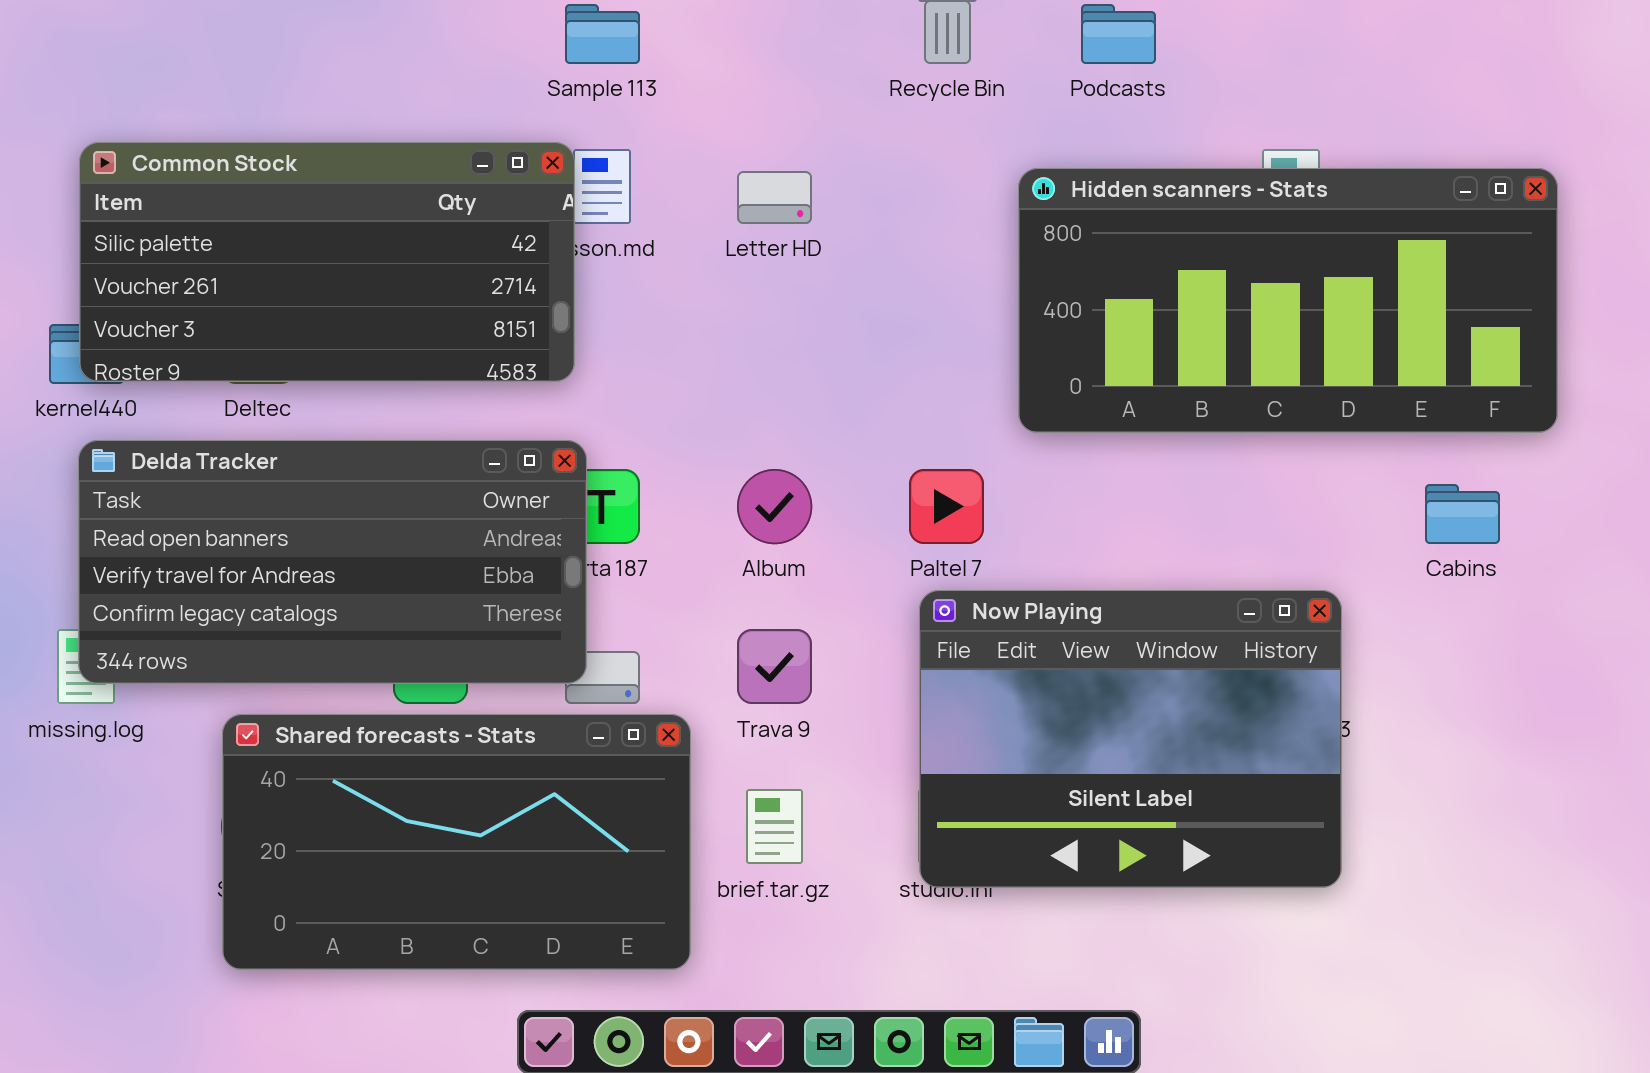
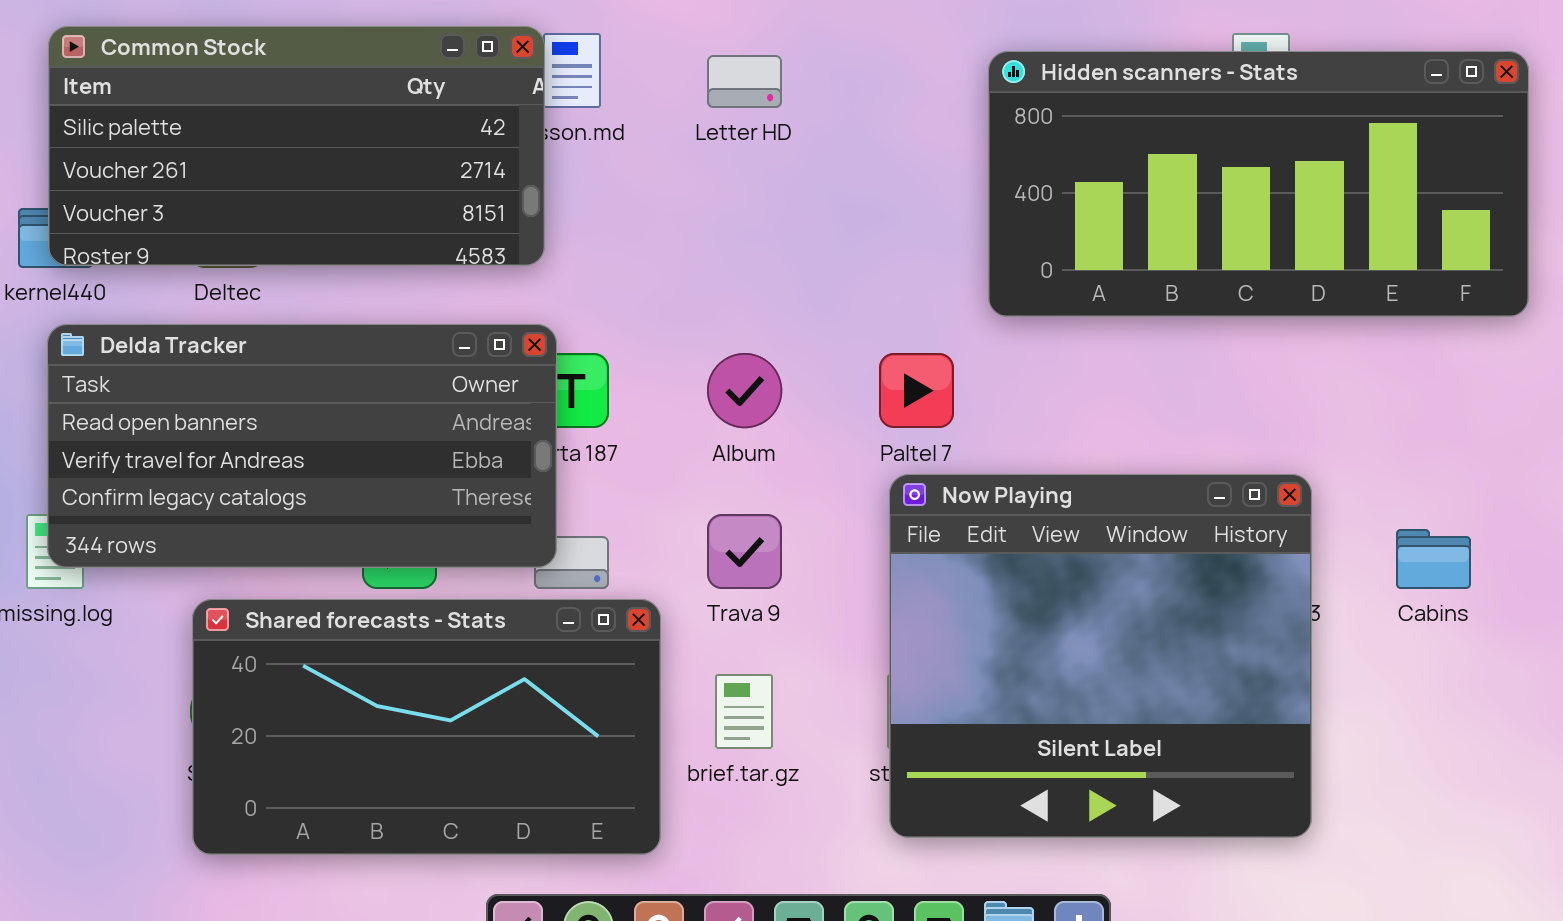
Cabins: [1425,484,1500,544] -> [1396,529,1471,589], moved
Now Playing: [919,590,1342,888] -> [889,474,1312,838], resized

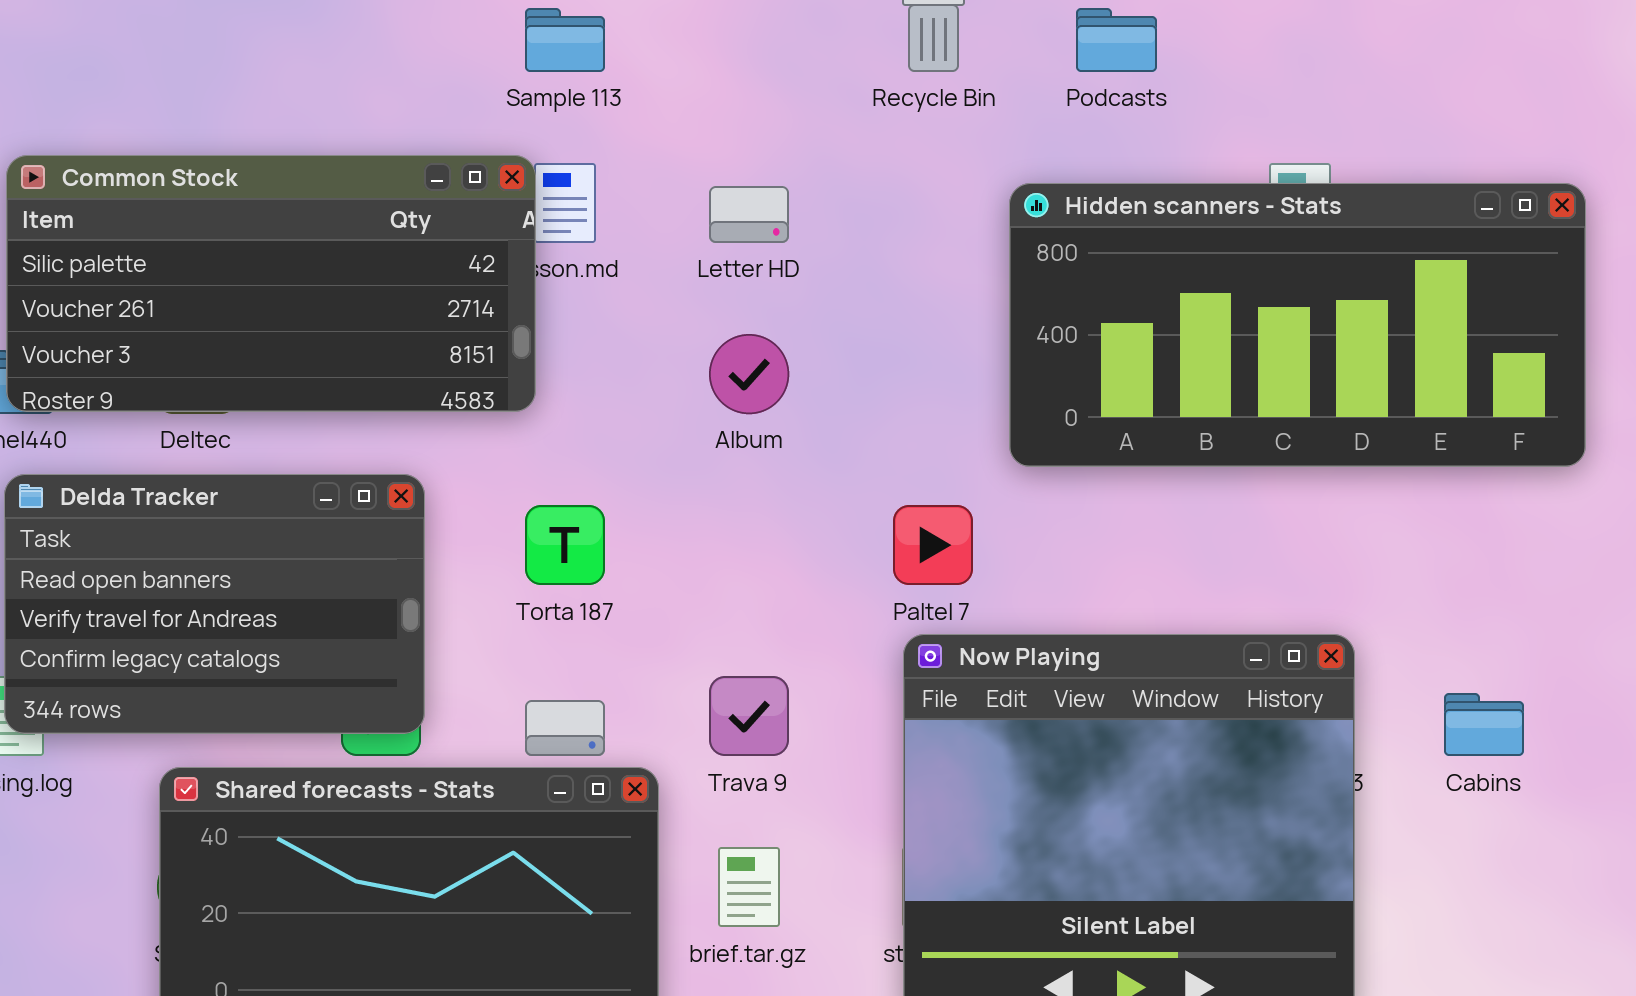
Delda Tracker: [47,324,557,568] -> [4,474,425,734], resized
Album: [707,353,782,428] -> [709,334,789,414], moved

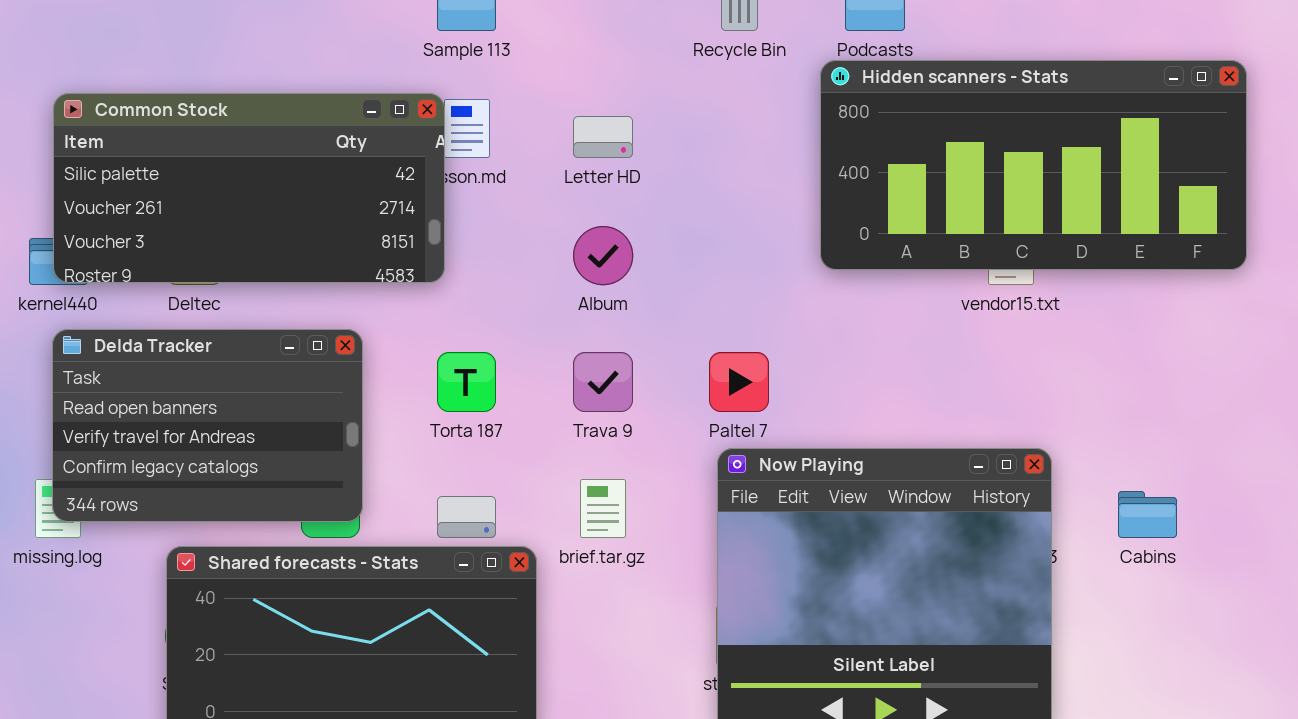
Hidden scanners - Stats: [1009,183,1586,467] -> [820,60,1247,270], moved
Trava 9: [709,676,789,756] -> [573,352,633,412], moved
brief.tar.gz: [718,847,780,927] -> [580,479,626,538], moved

